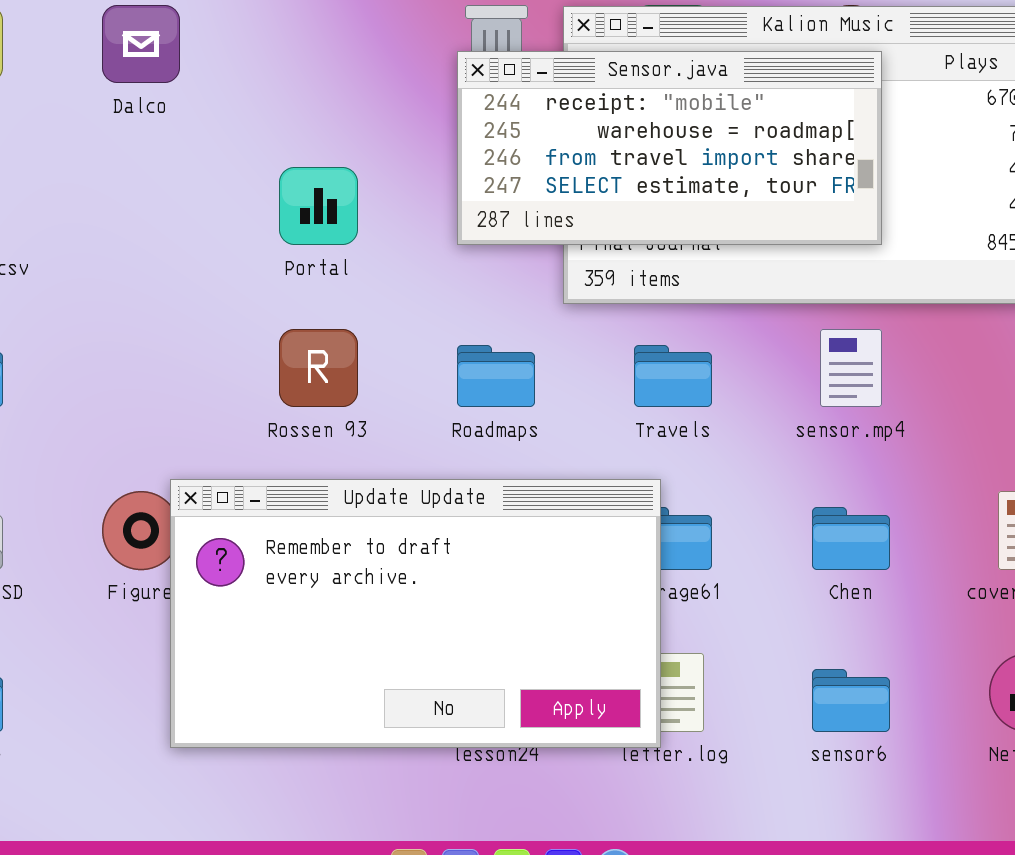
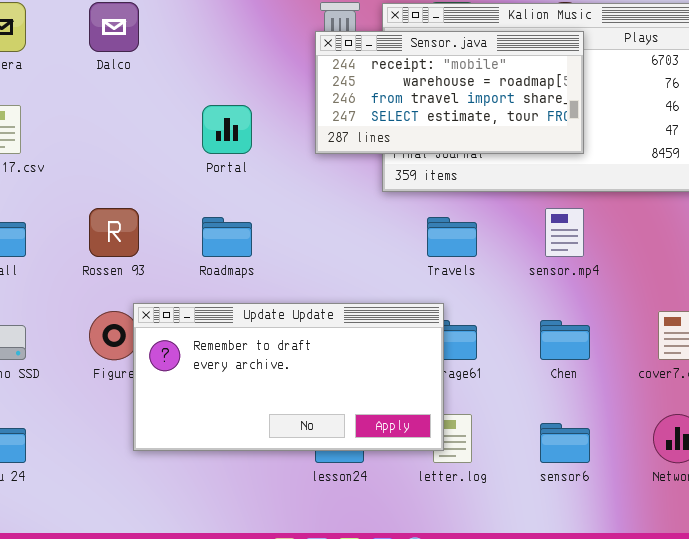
Rossen 93: [279,329,358,407] -> [89,208,139,257], moved
Roadmaps: [457,345,535,407] -> [202,217,252,257], moved
Update Update: [170,479,661,748] -> [133,303,444,451], resized

